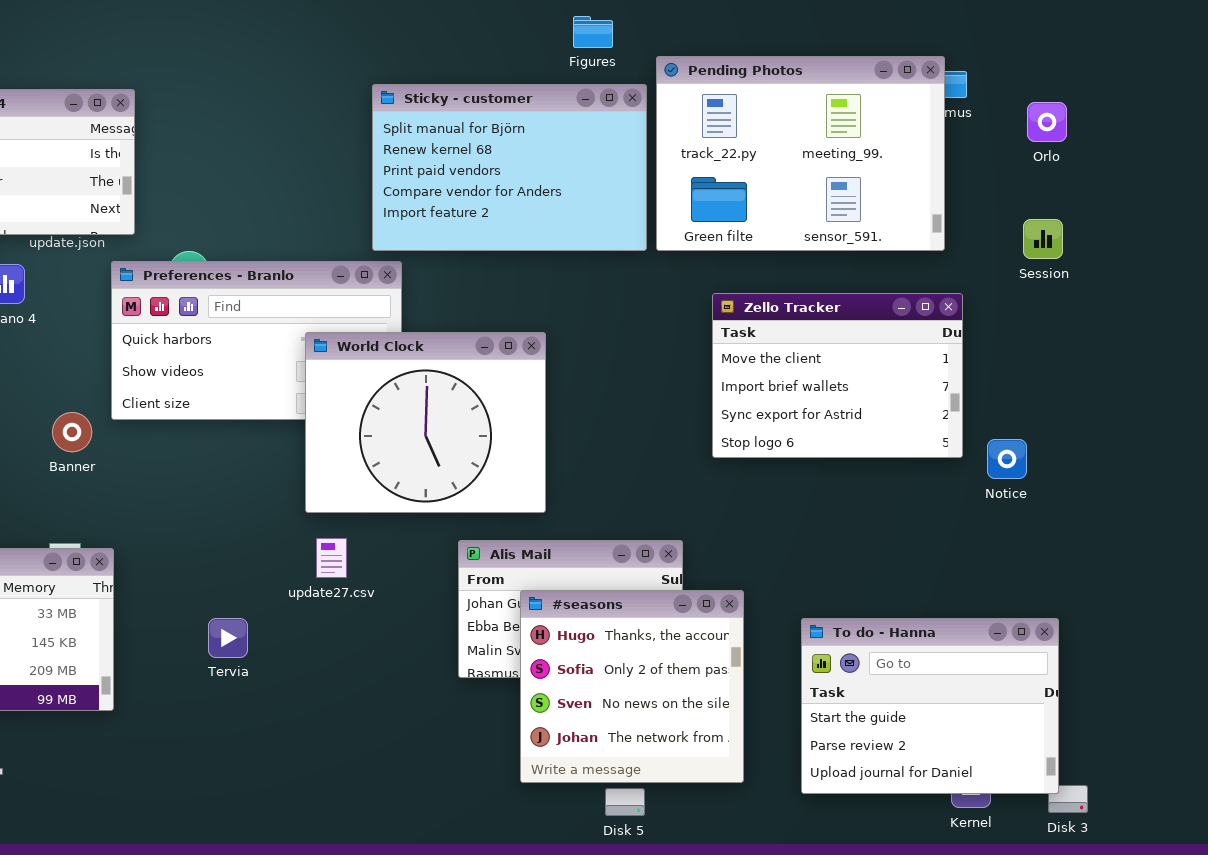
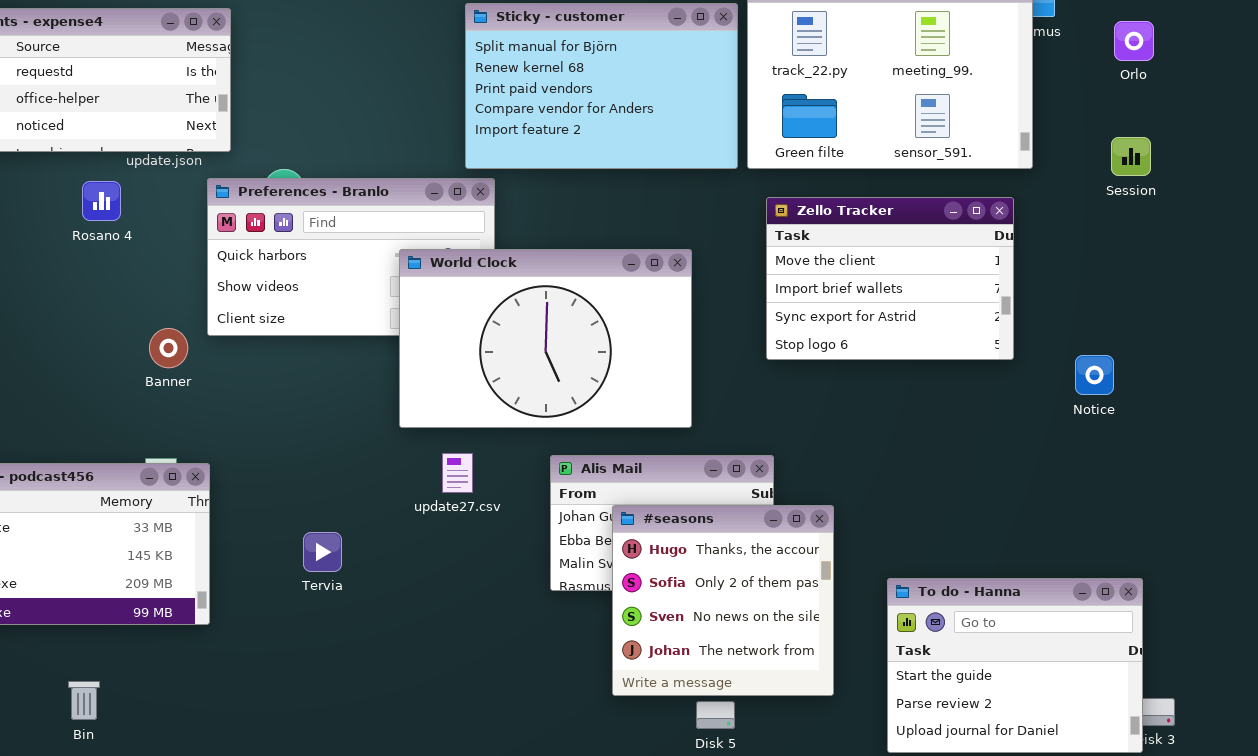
Zello Tracker: [712,293,963,458] -> [766,197,1014,360], moved
World Clock: [305,332,546,513] -> [399,249,692,428], resized
update27.csv: [316,538,347,578] -> [442,453,473,493], moved
To do - Hanna: [801,618,1059,794] -> [887,578,1143,753], moved

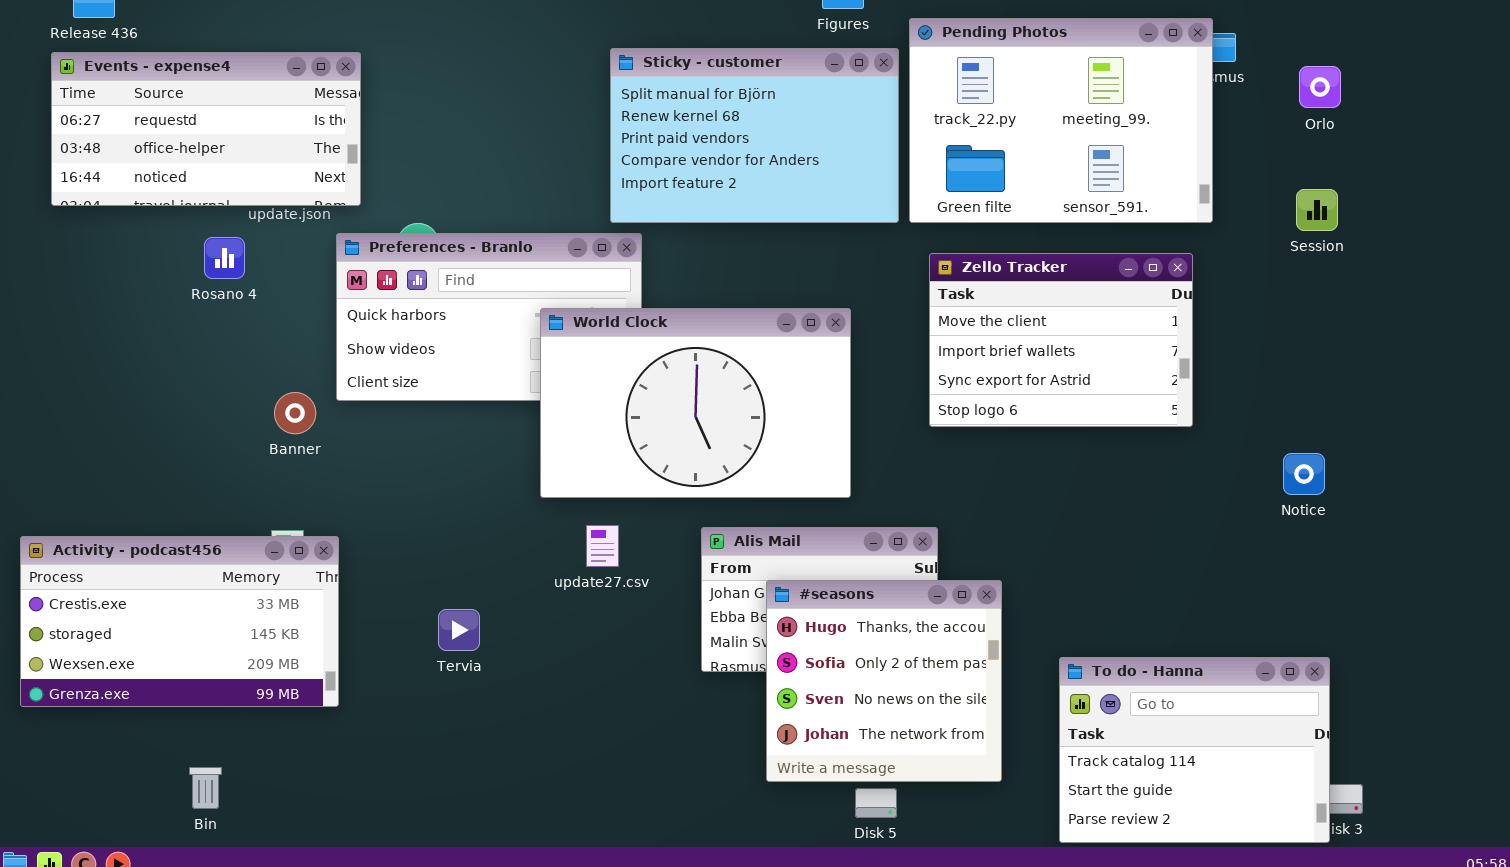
Notice: [1075,355,1114,395] -> [1283,453,1325,495], moved
To do - Hanna: [887,578,1143,753] -> [1059,657,1330,843], scrolled up 1 row

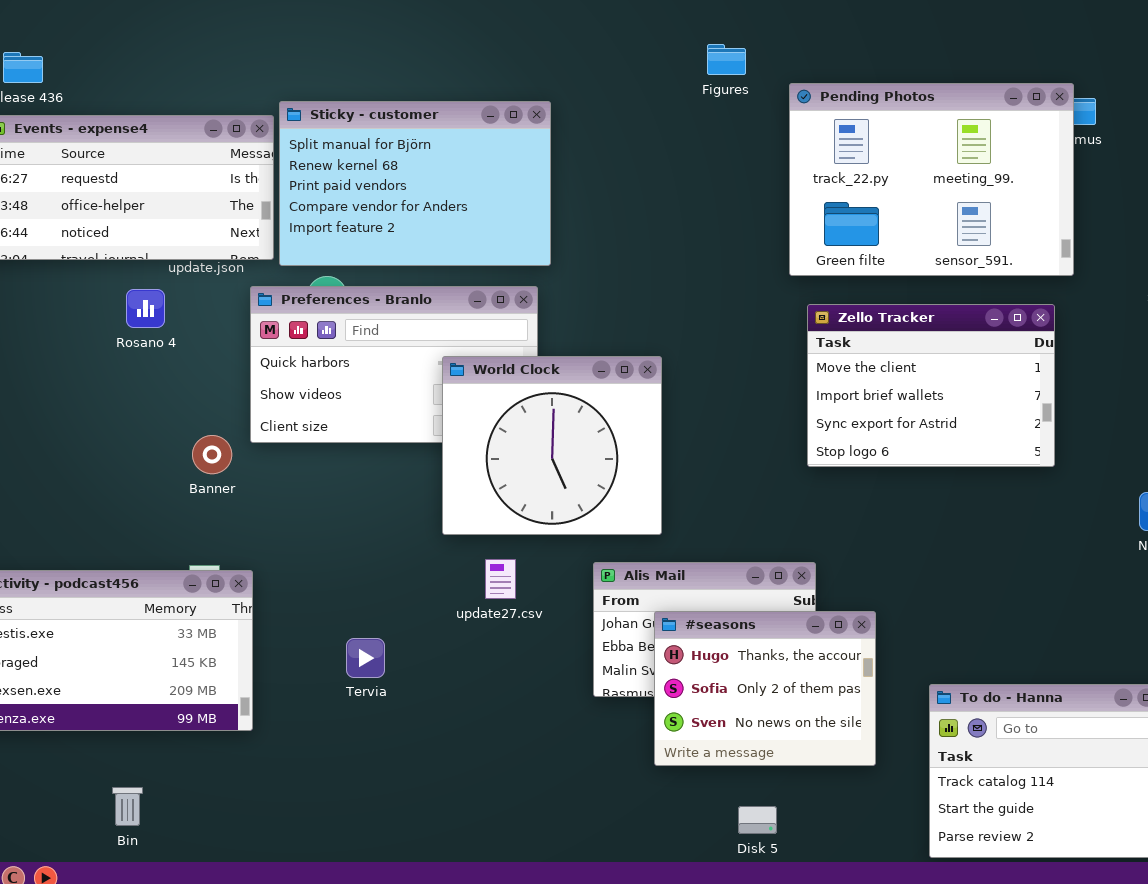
Sticky - customer: [610,48,899,223] -> [279,101,551,266], moved
World Clock: [540,308,851,498] -> [442,356,662,535], resized
#seasons: [766,580,1002,782] -> [654,611,876,766], resized

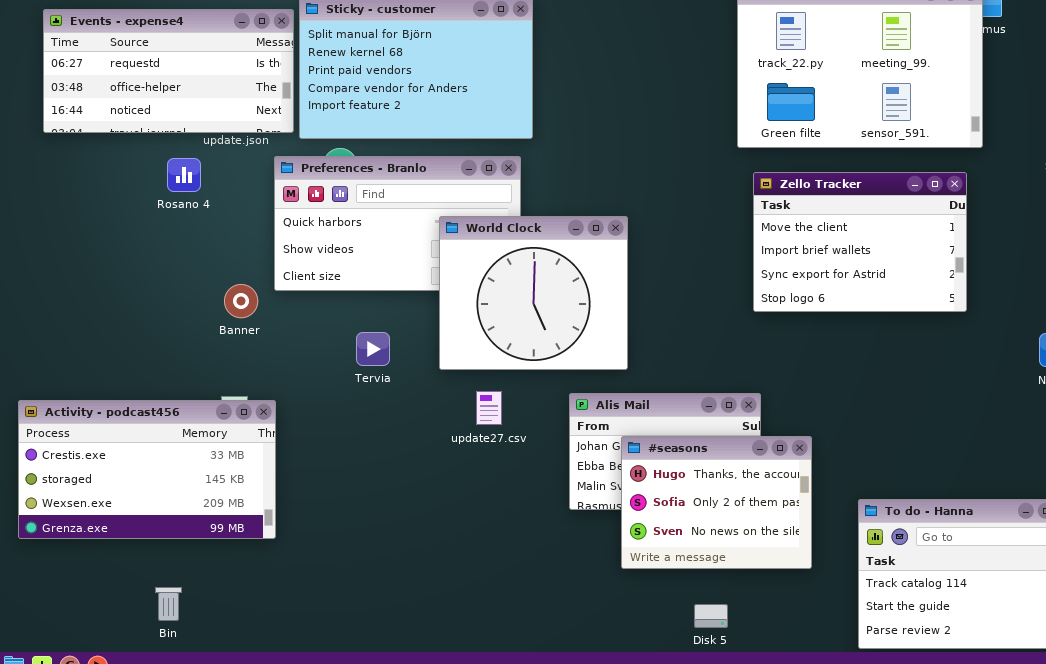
Tervia: [346,638,385,678] -> [356,332,390,366], moved

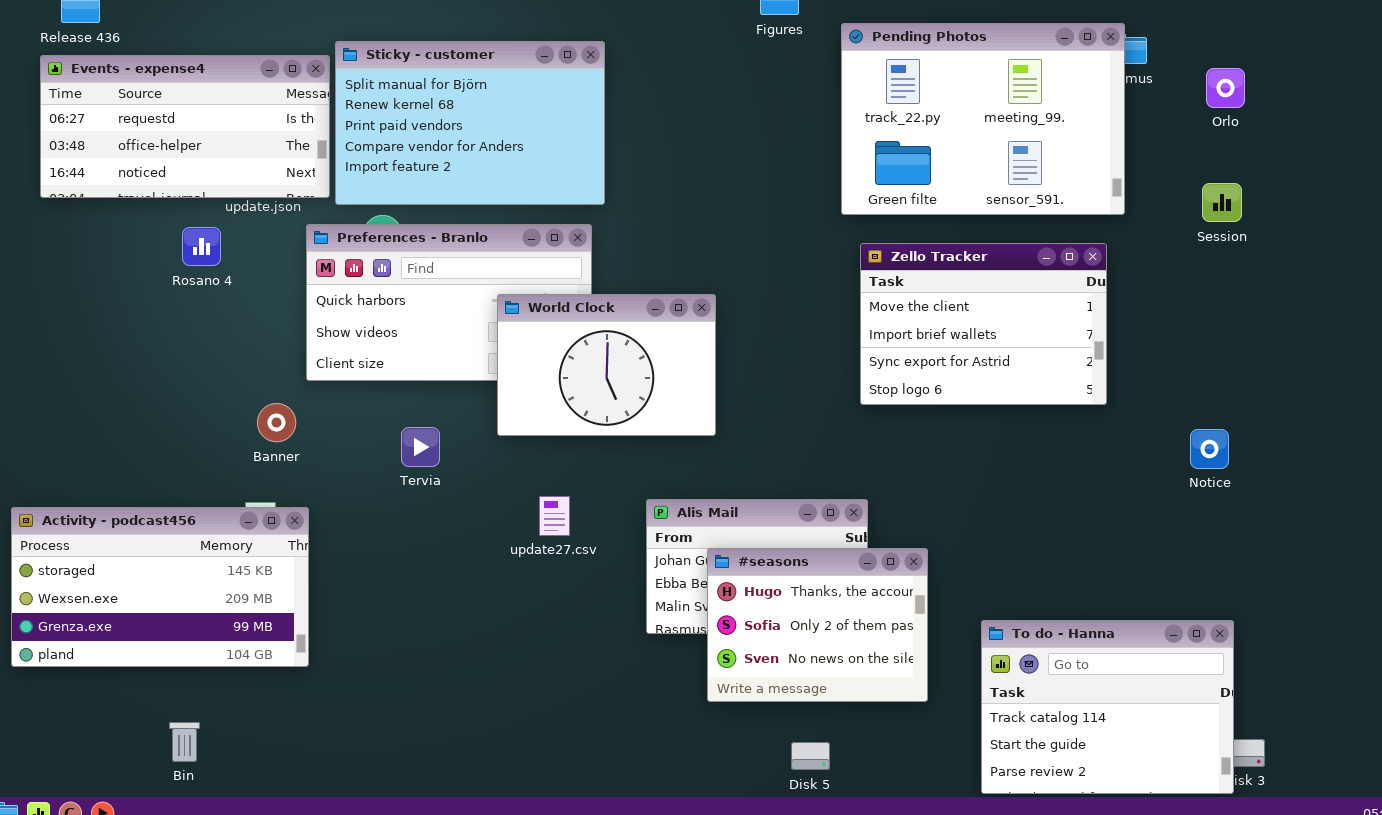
World Clock: [439,216,628,370] -> [497,294,716,436], resized
Banner: [224,284,258,318] -> [257,403,296,442], moved
Activity - podcast456: [18,400,276,539] -> [11,507,309,667], scrolled down 1 row

